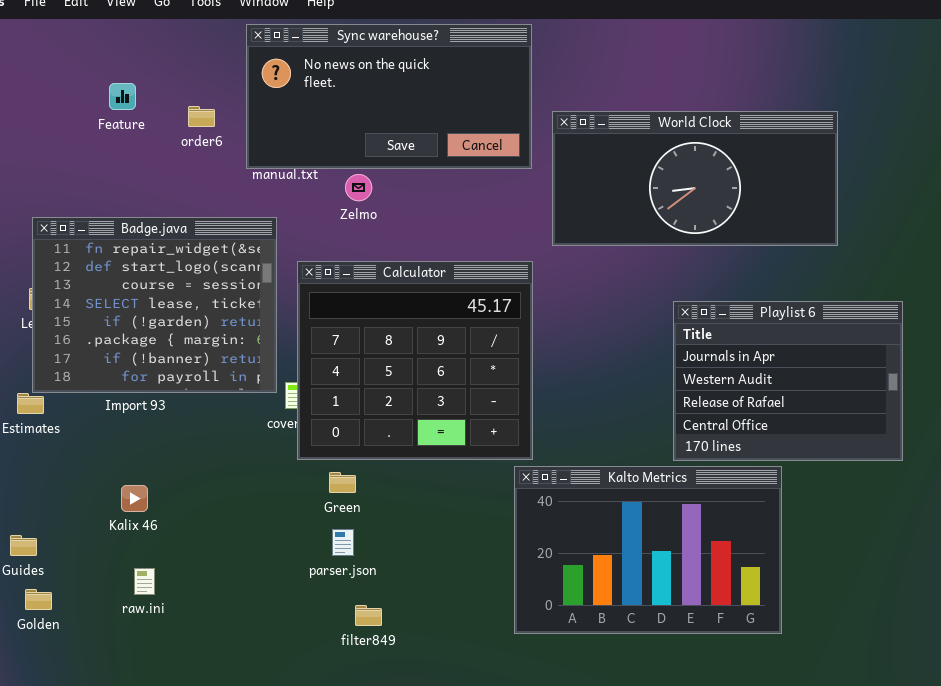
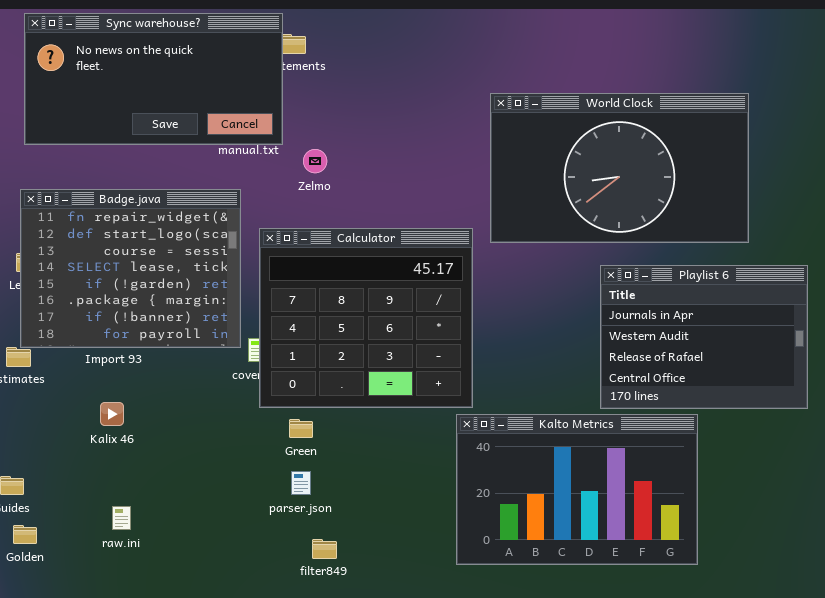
Sync warehouse?: [246,24,532,169] -> [24,13,283,145], moved
World Clock: [552,111,838,246] -> [490,93,749,243], resized
Kalix 46: [121,485,148,512] -> [100,402,124,426], moved

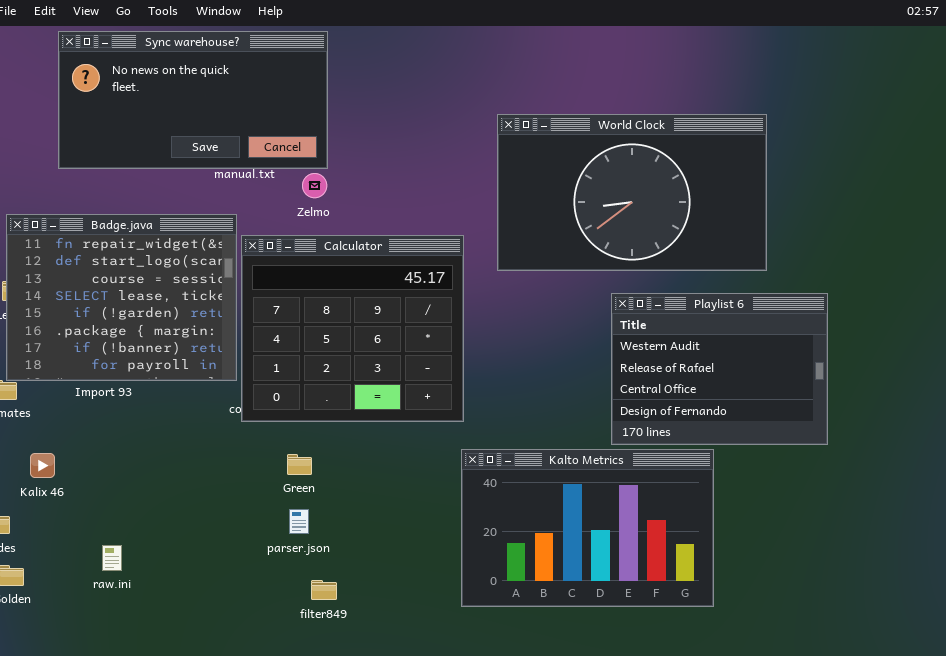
Sync warehouse?: [24,13,283,145] -> [58,31,328,169], moved
Calculator: [259,228,473,408] -> [241,235,464,422], moved
Playlist 6: [600,265,808,409] -> [611,293,828,445], scrolled down 1 row
Kalix 46: [100,402,124,426] -> [30,453,55,478], moved

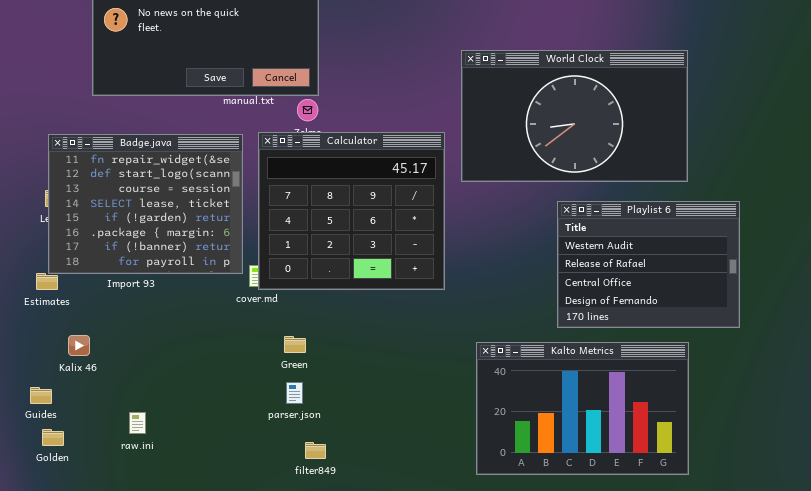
Calculator: [241,235,464,422] -> [258,132,445,290], moved
Kalto Metrics: [461,449,714,607] -> [476,342,689,475], moved

